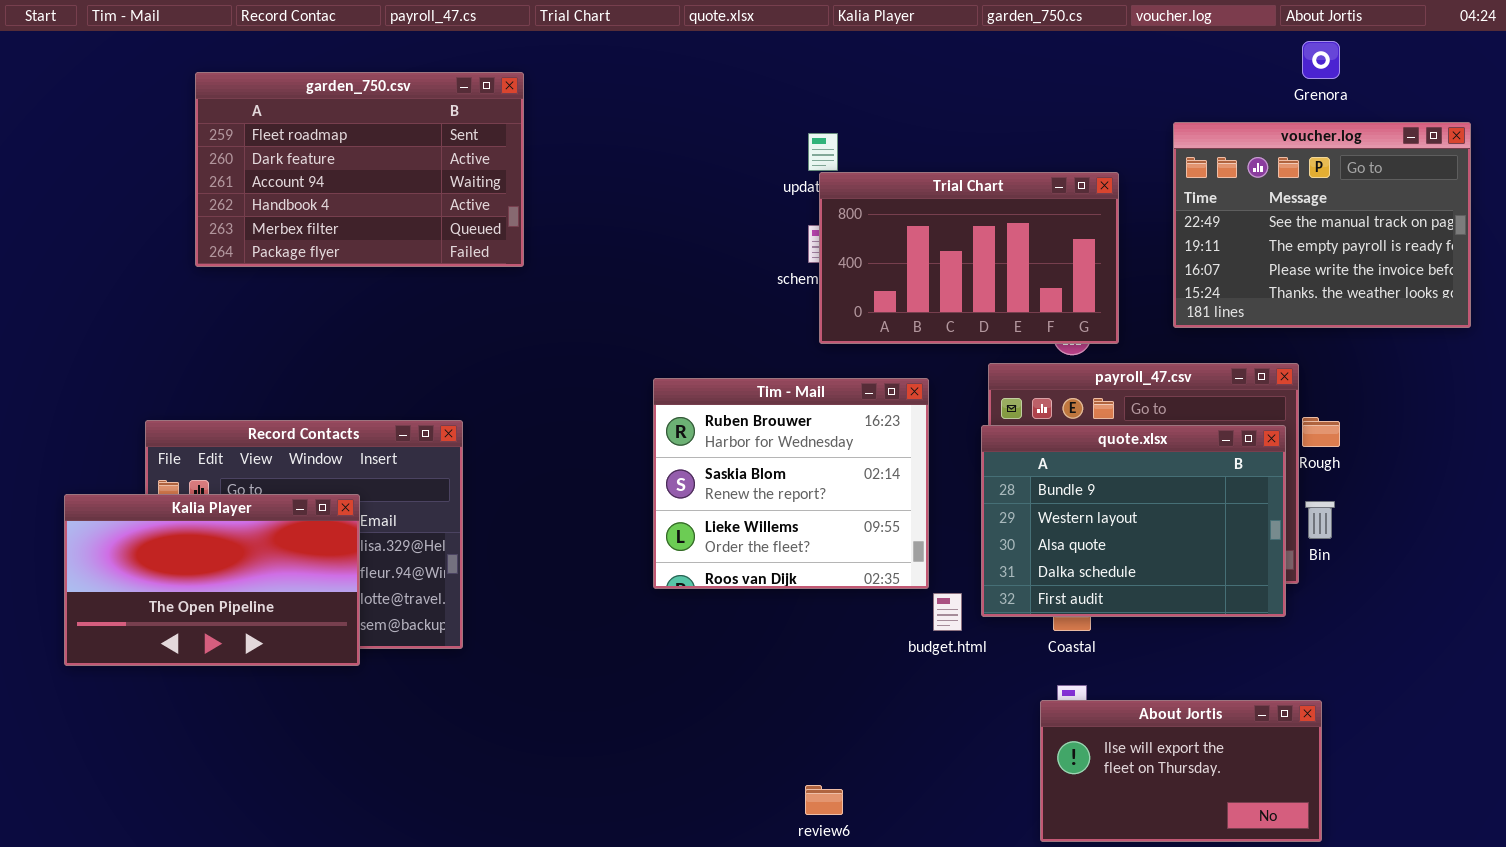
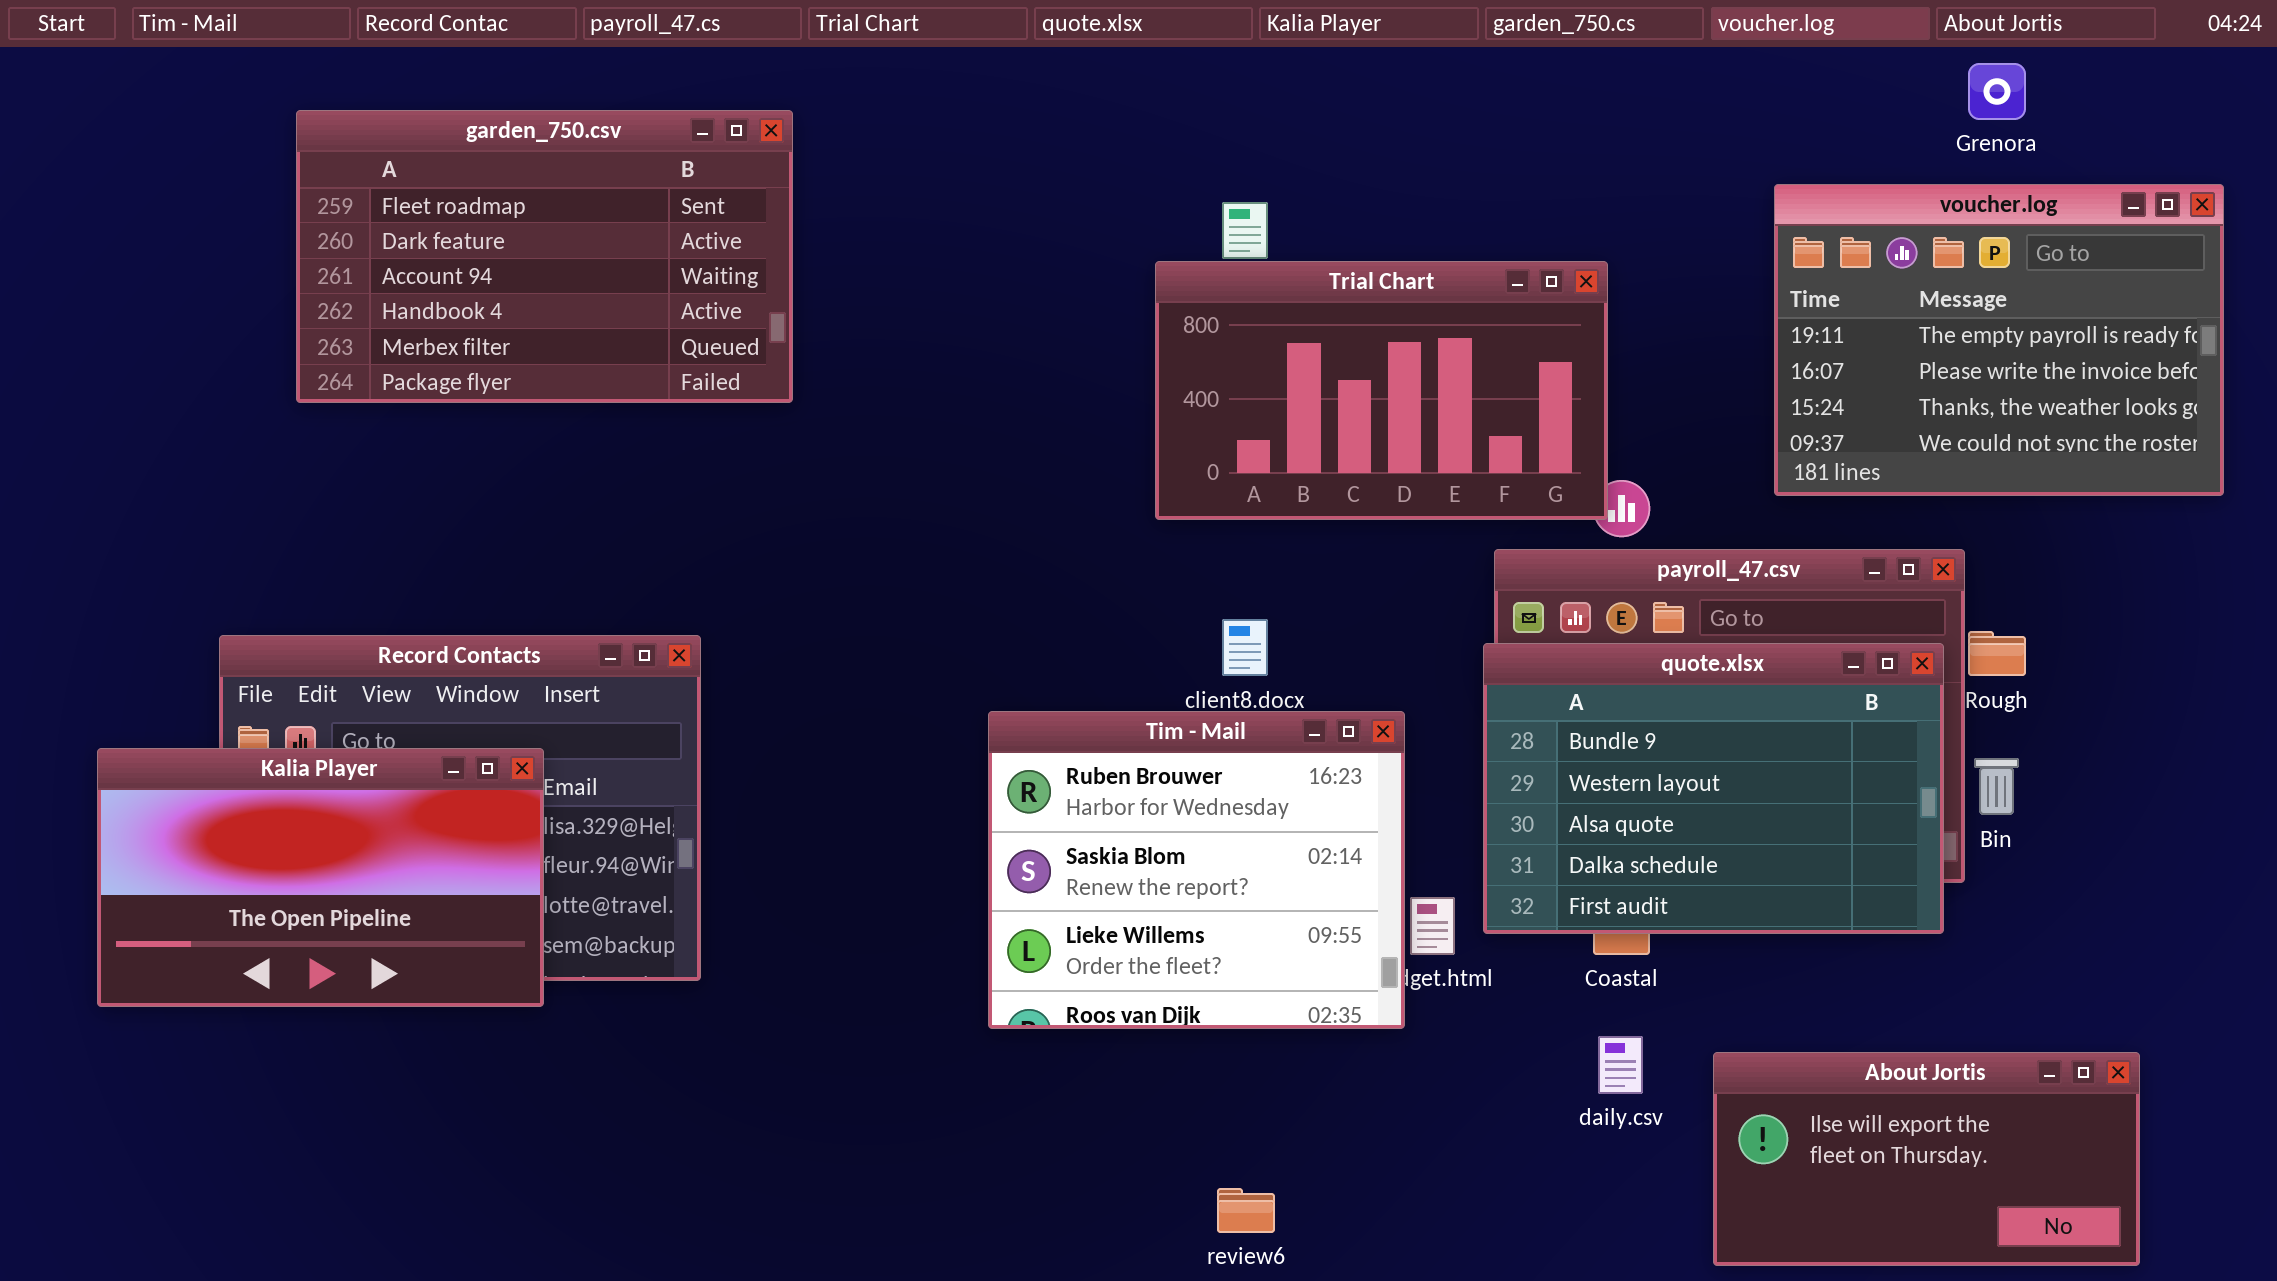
voucher.log: [1173,122,1471,328] -> [1774,184,2224,496], scrolled down 1 row
Trial Chart: [819,172,1119,344] -> [1155,261,1608,520], moved
Tim - Mail: [653,378,929,589] -> [988,711,1405,1029], moved
About Jortis: [1040,700,1322,842] -> [1713,1052,2140,1266], moved

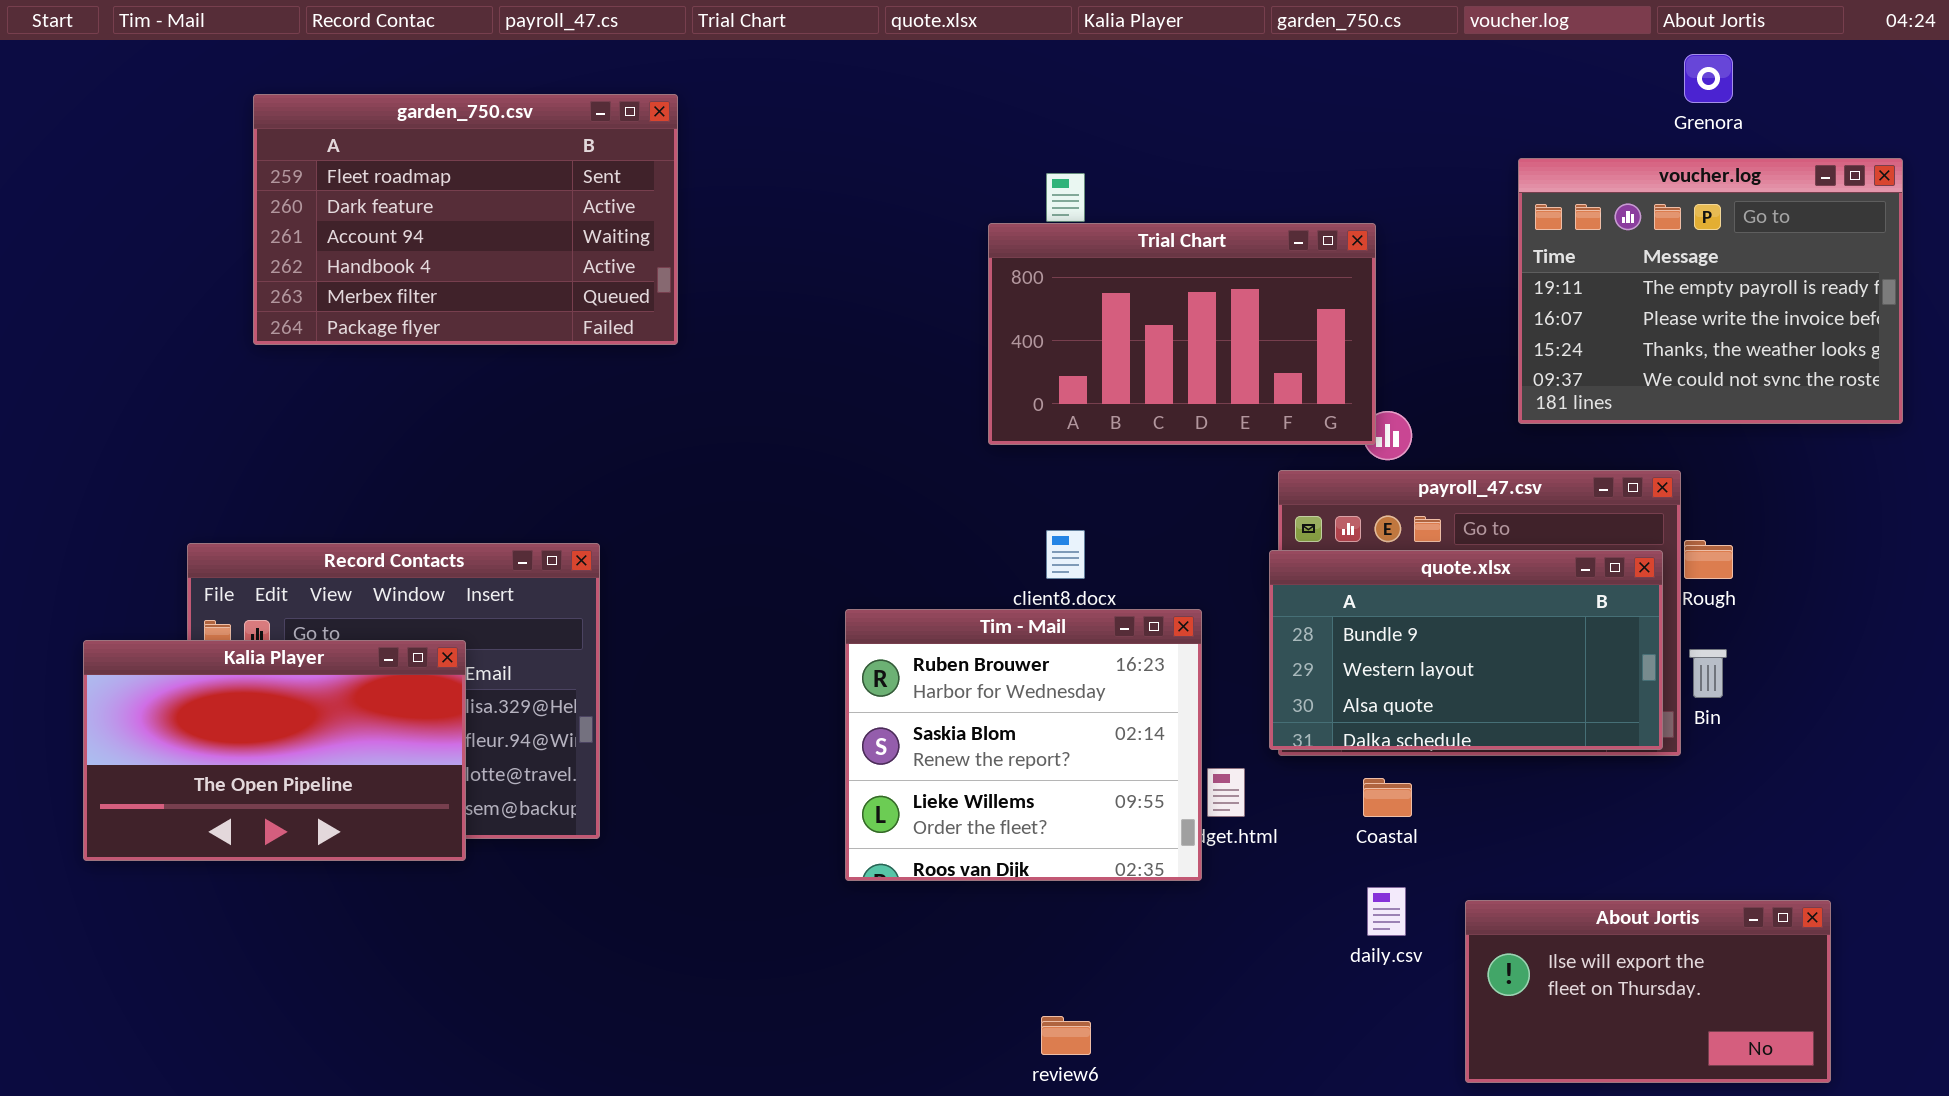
quote.xlsx: [1483,643,1944,934] -> [1269,550,1663,750], resized

